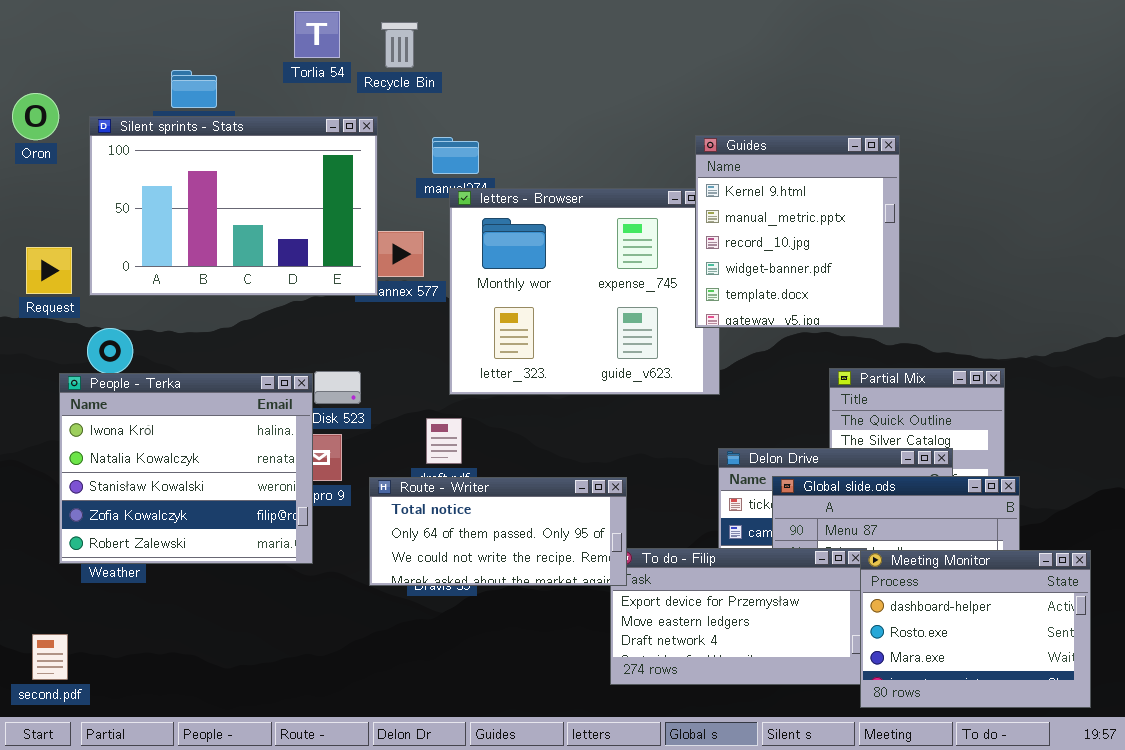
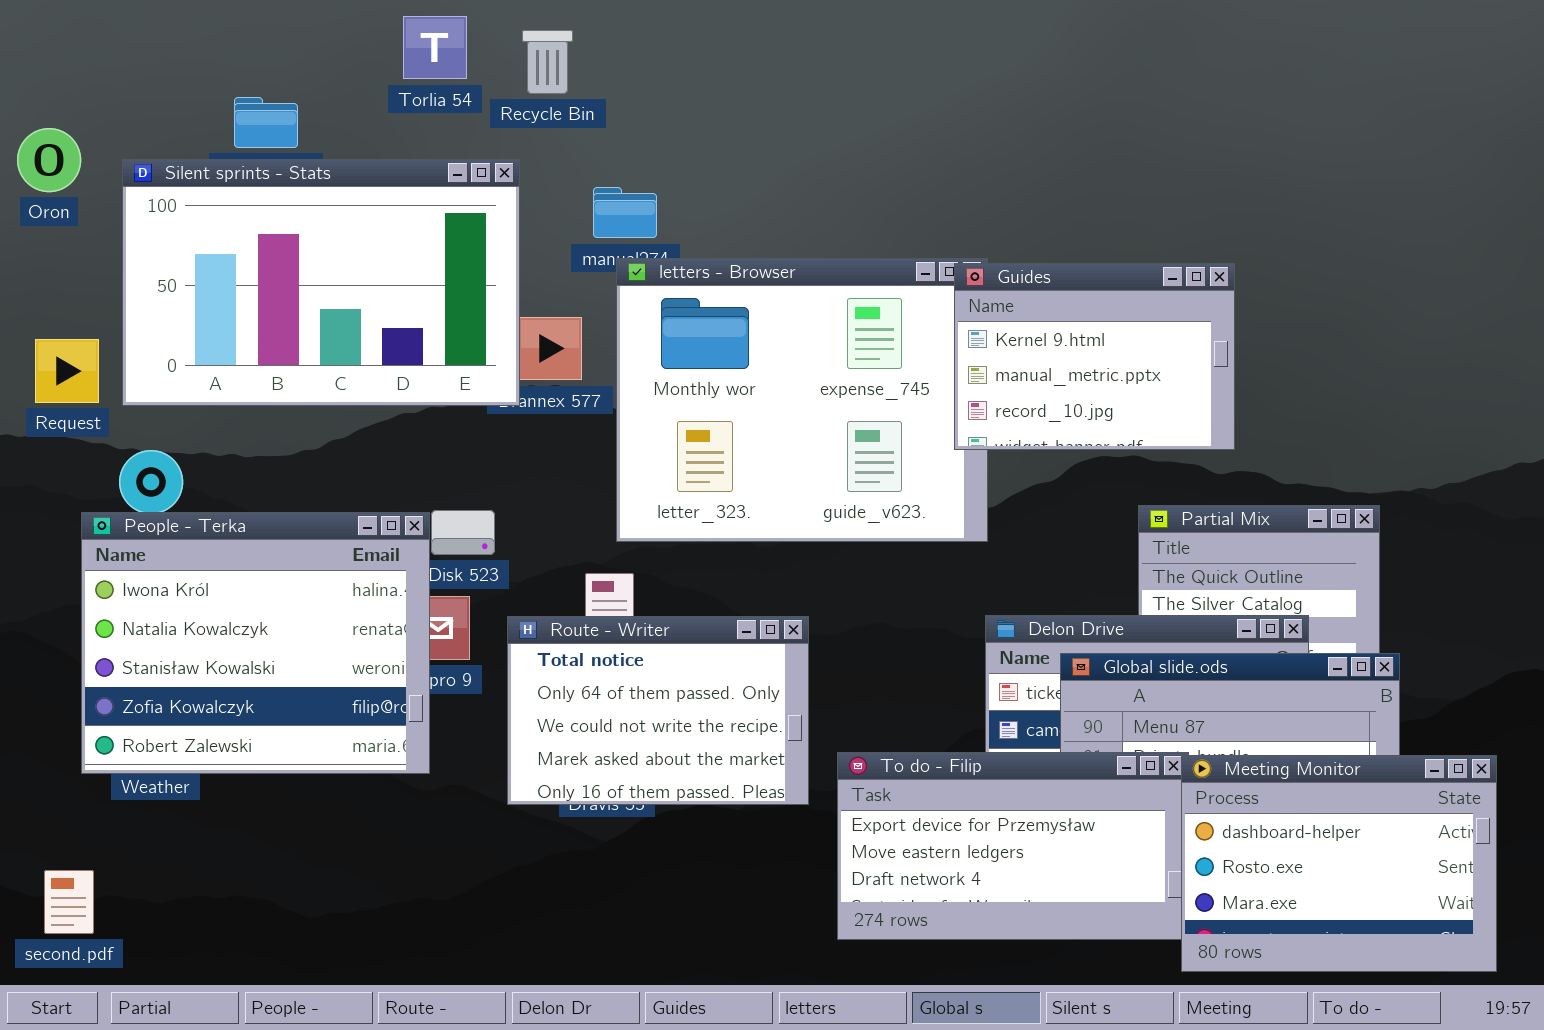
Guides: [695,135,900,328] -> [954,263,1235,450], resized
Route - Writer: [369,477,627,586] -> [507,616,809,805], resized

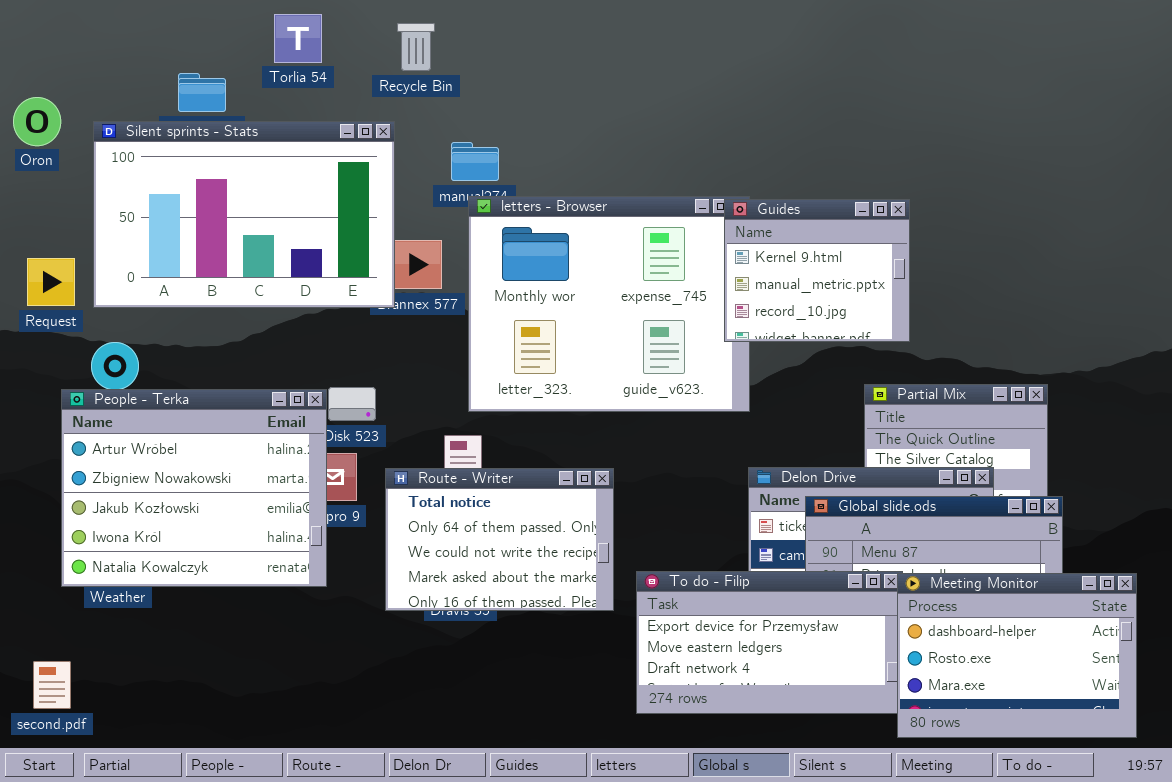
Torlia 54: [403,16,467,79] -> [274,14,322,63], moved
Guides: [954,263,1235,450] -> [724,199,910,342], resized
People - Terka: [81,512,430,774] -> [61,389,327,587], scrolled up 3 rows

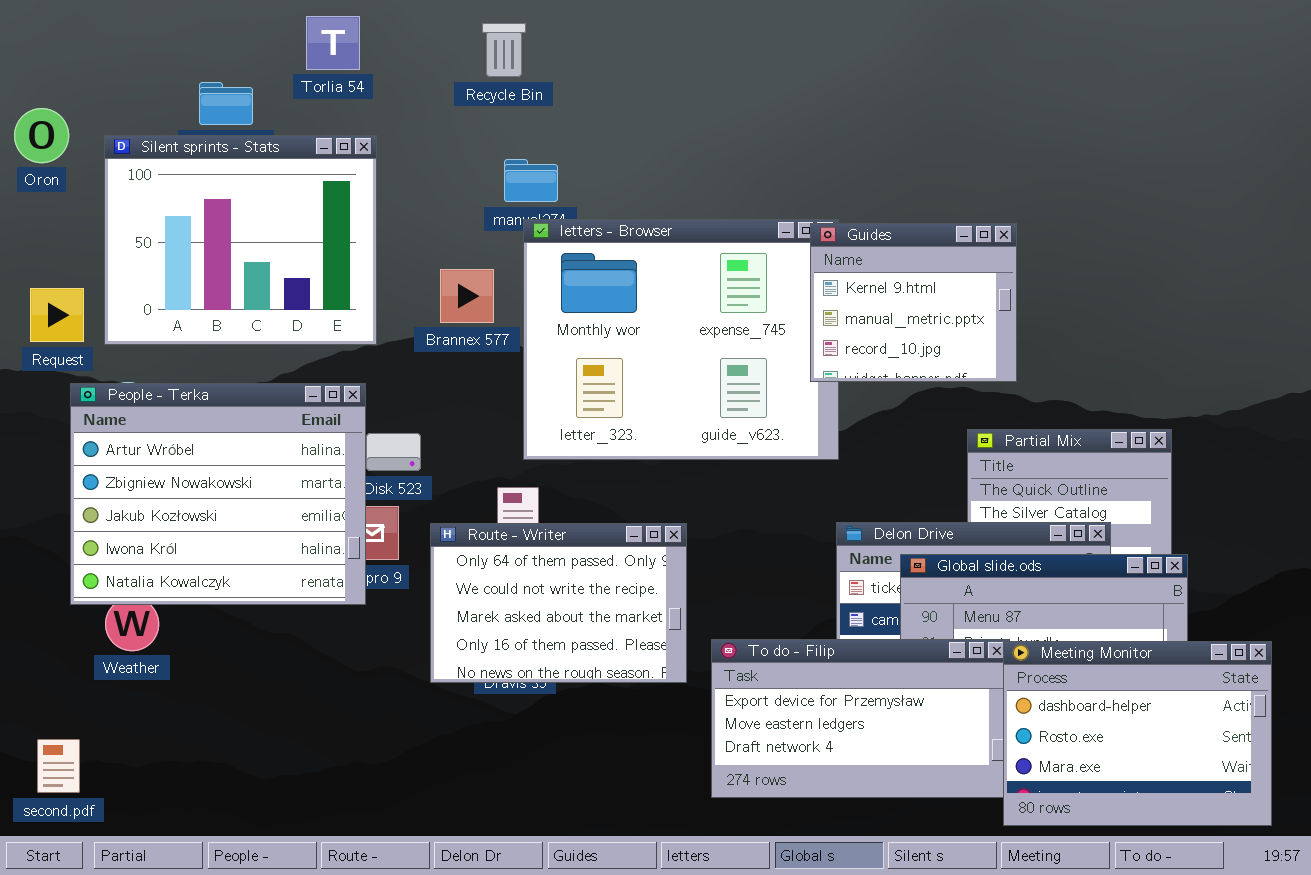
Recycle Bin: [397,23,435,71] -> [482,23,526,77], moved
Silent sprints - Stats: [93,121,395,308] -> [104,135,377,345], resized
People - Terka: [61,389,327,587] -> [70,383,366,605], moved
Route - Writer: [385,468,614,611] -> [430,523,687,683], scrolled down 1 row

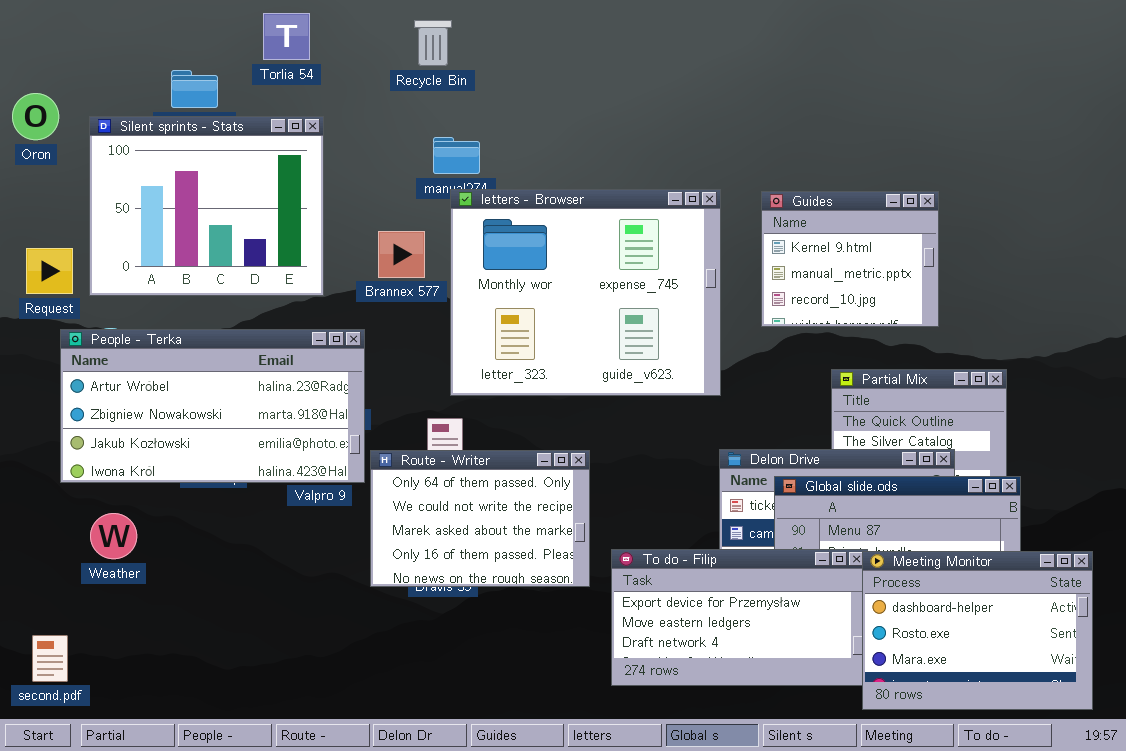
Guides: [810,223,1017,382] -> [761,191,939,327], moved
People - Terka: [70,383,366,605] -> [60,329,365,483], resized

